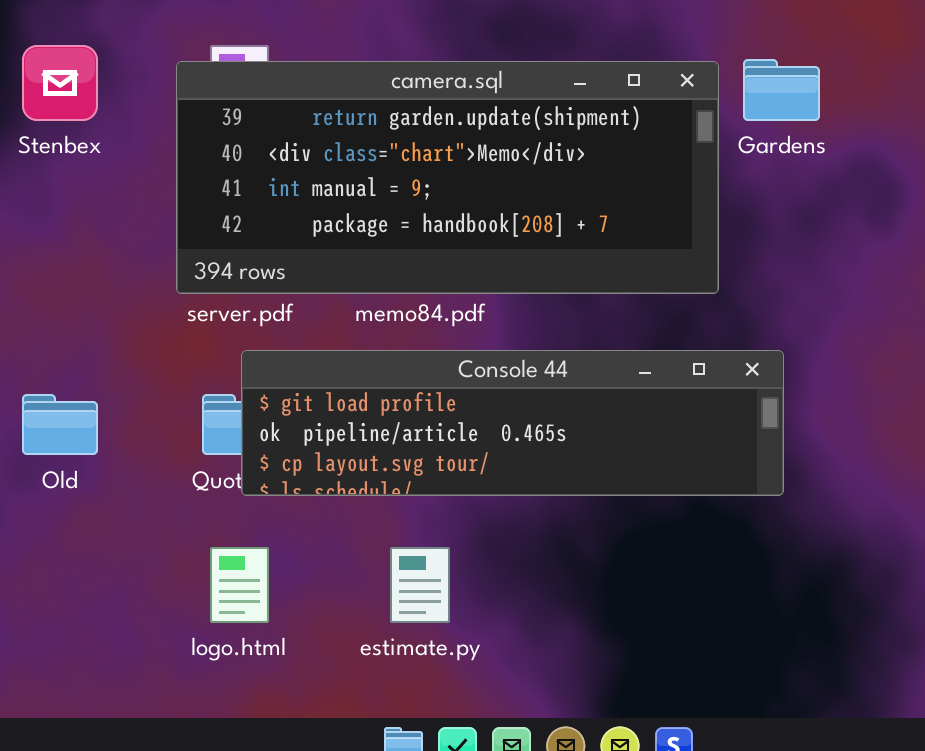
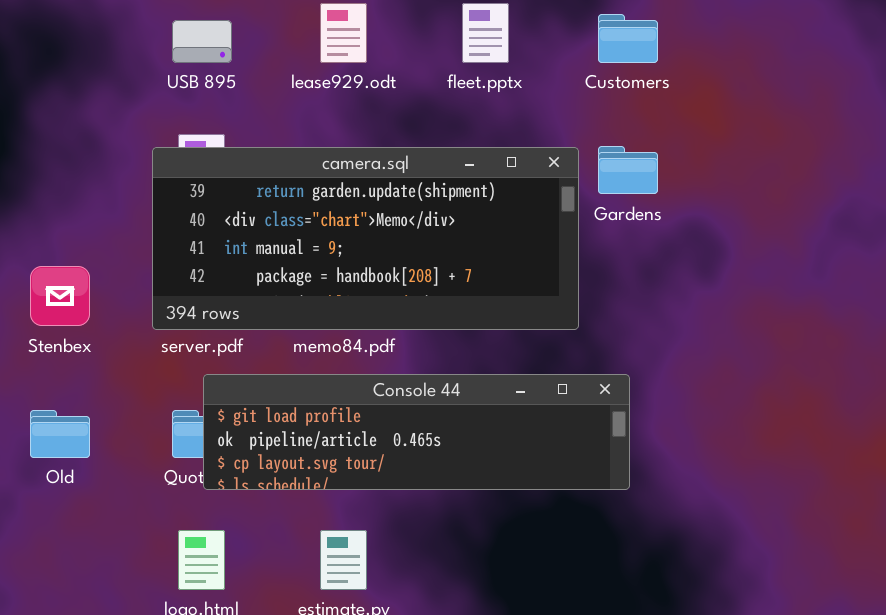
Stenbex: [22,45,98,121] -> [30,266,90,326], moved

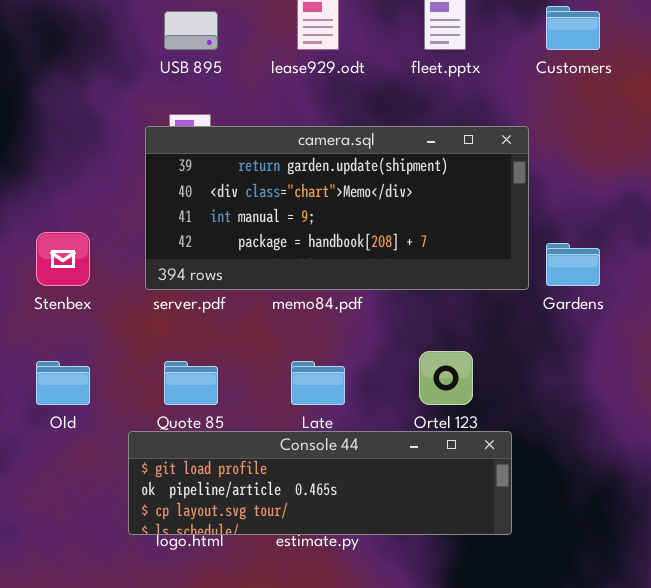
Gardens: [598,146,658,194] -> [546,243,600,286], moved
Console 44: [203,374,630,490] -> [128,431,512,535], moved

